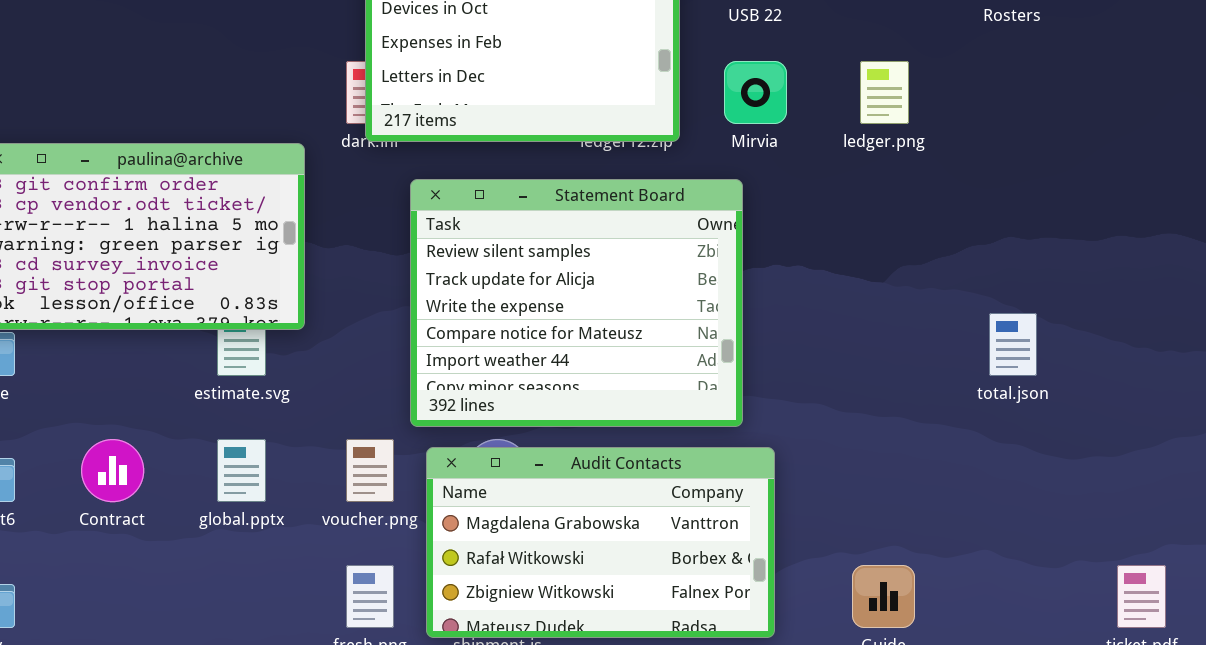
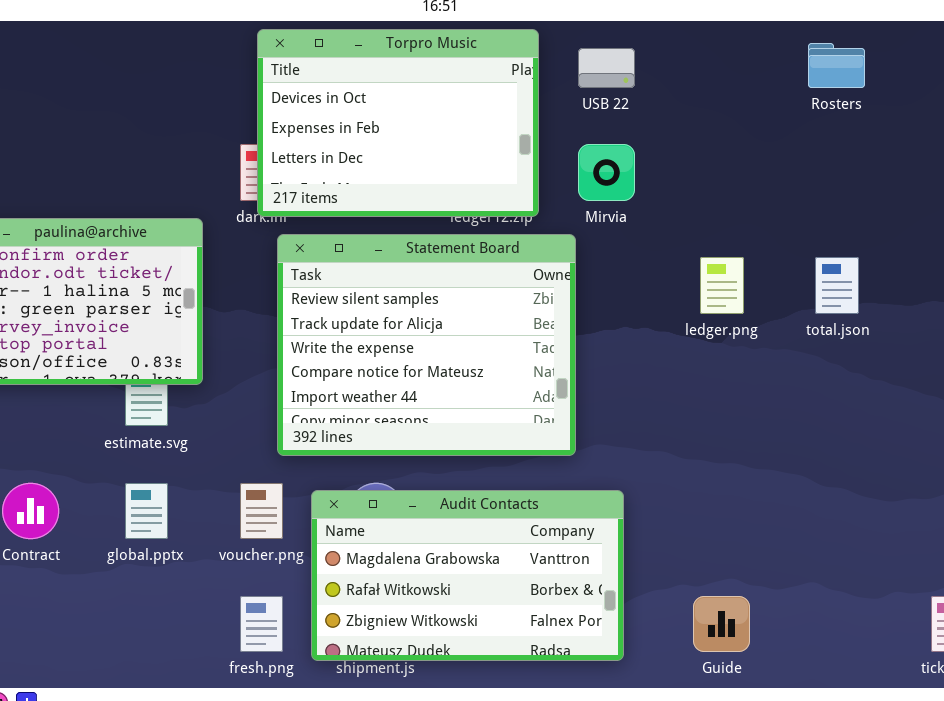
ledger.png: [860,61,909,124] -> [700,257,744,314], moved
Statement Board: [410,179,743,427] -> [277,234,576,456], moved
total.json: [989,313,1037,376] -> [815,257,859,314], moved

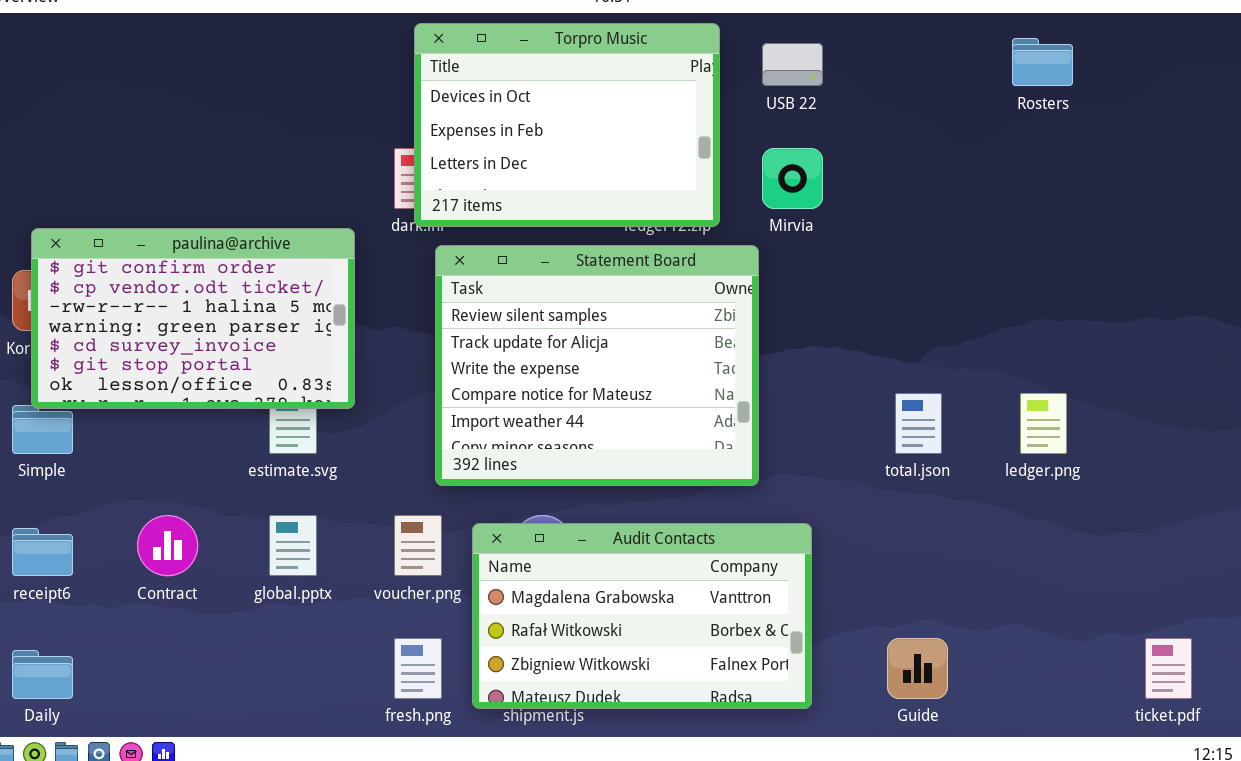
ledger.png: [700,257,744,314] -> [1020,393,1067,454], moved
total.json: [815,257,859,314] -> [895,393,942,454], moved

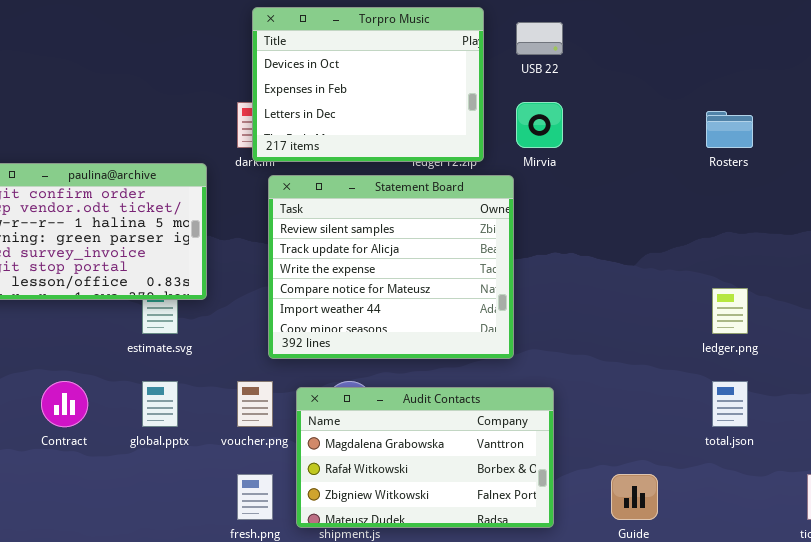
Rosters: [1012,38,1073,86] -> [706,111,753,148], moved
total.json: [895,393,942,454] -> [712,381,748,427], moved

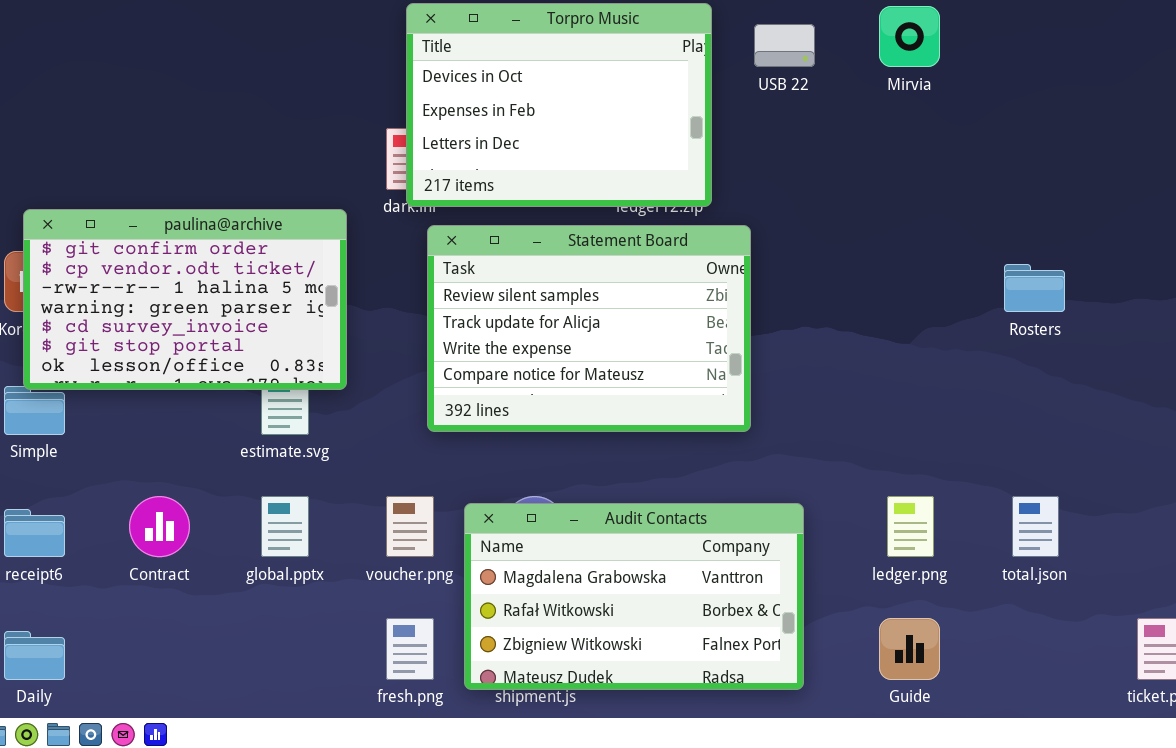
Mirvia: [516,102,563,148] -> [879,6,940,67], moved
Rosters: [706,111,753,148] -> [1004,264,1065,312], moved
Statement Board: [268,175,514,359] -> [427,225,751,432], resized
ledger.png: [712,288,748,334] -> [887,496,934,557], moved

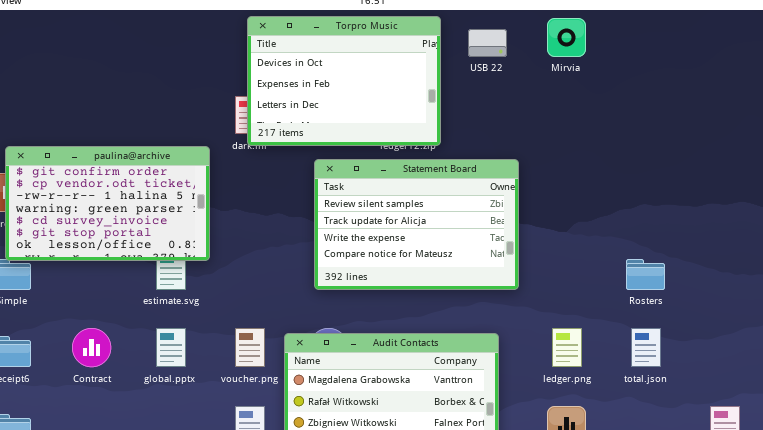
Statement Board: [427,225,751,432] -> [314,159,519,290], moved
Rosters: [1004,264,1065,312] -> [626,259,665,290], moved

